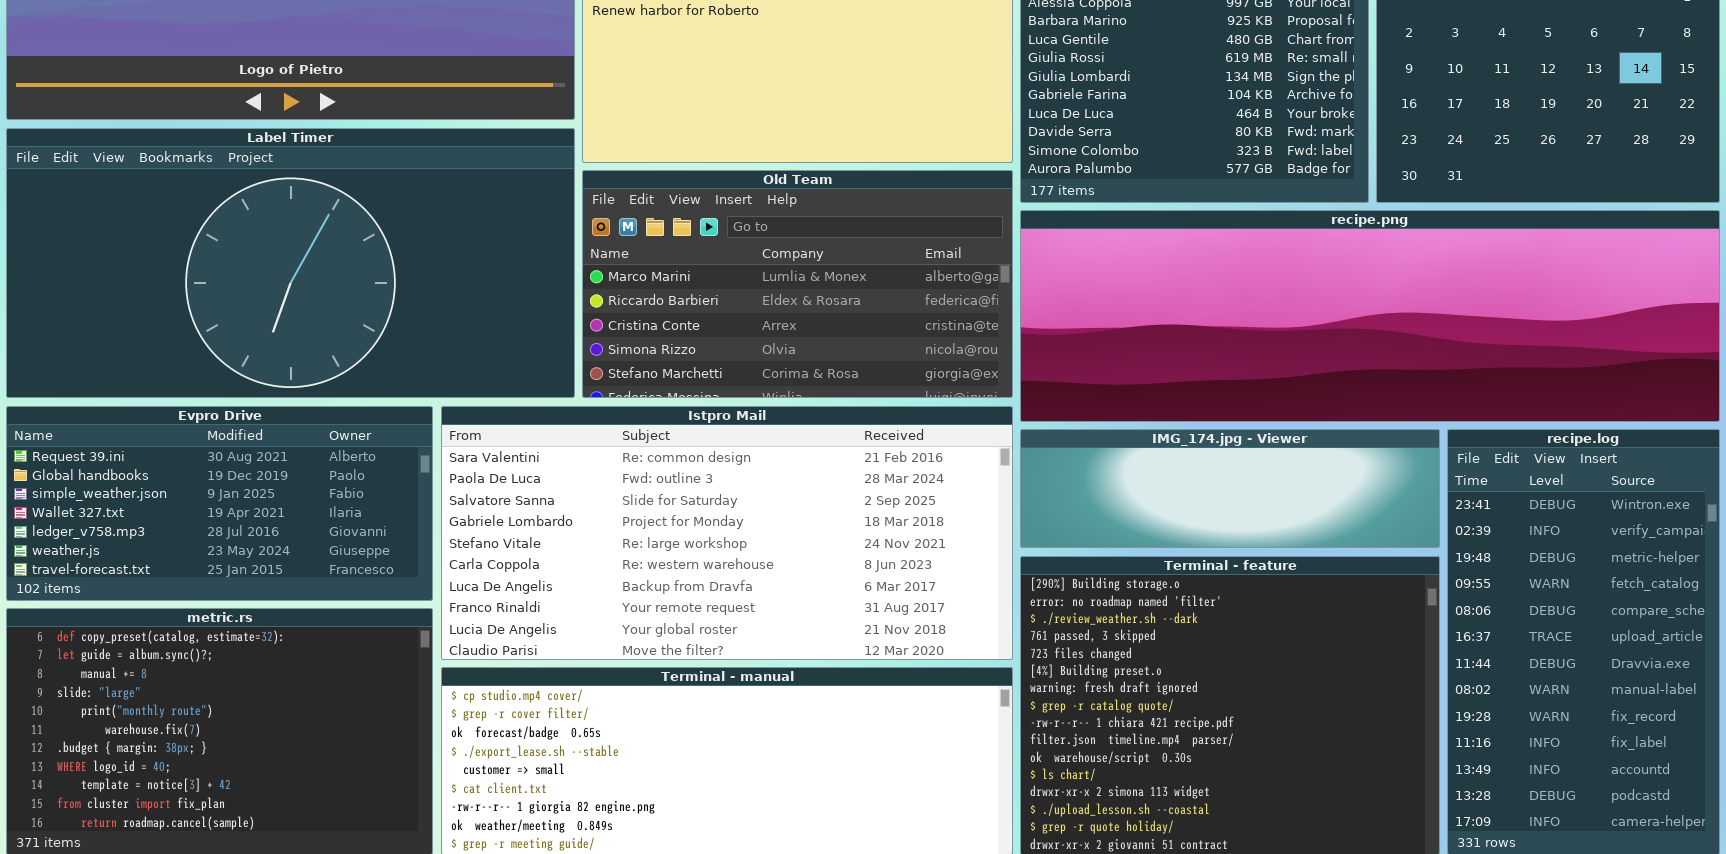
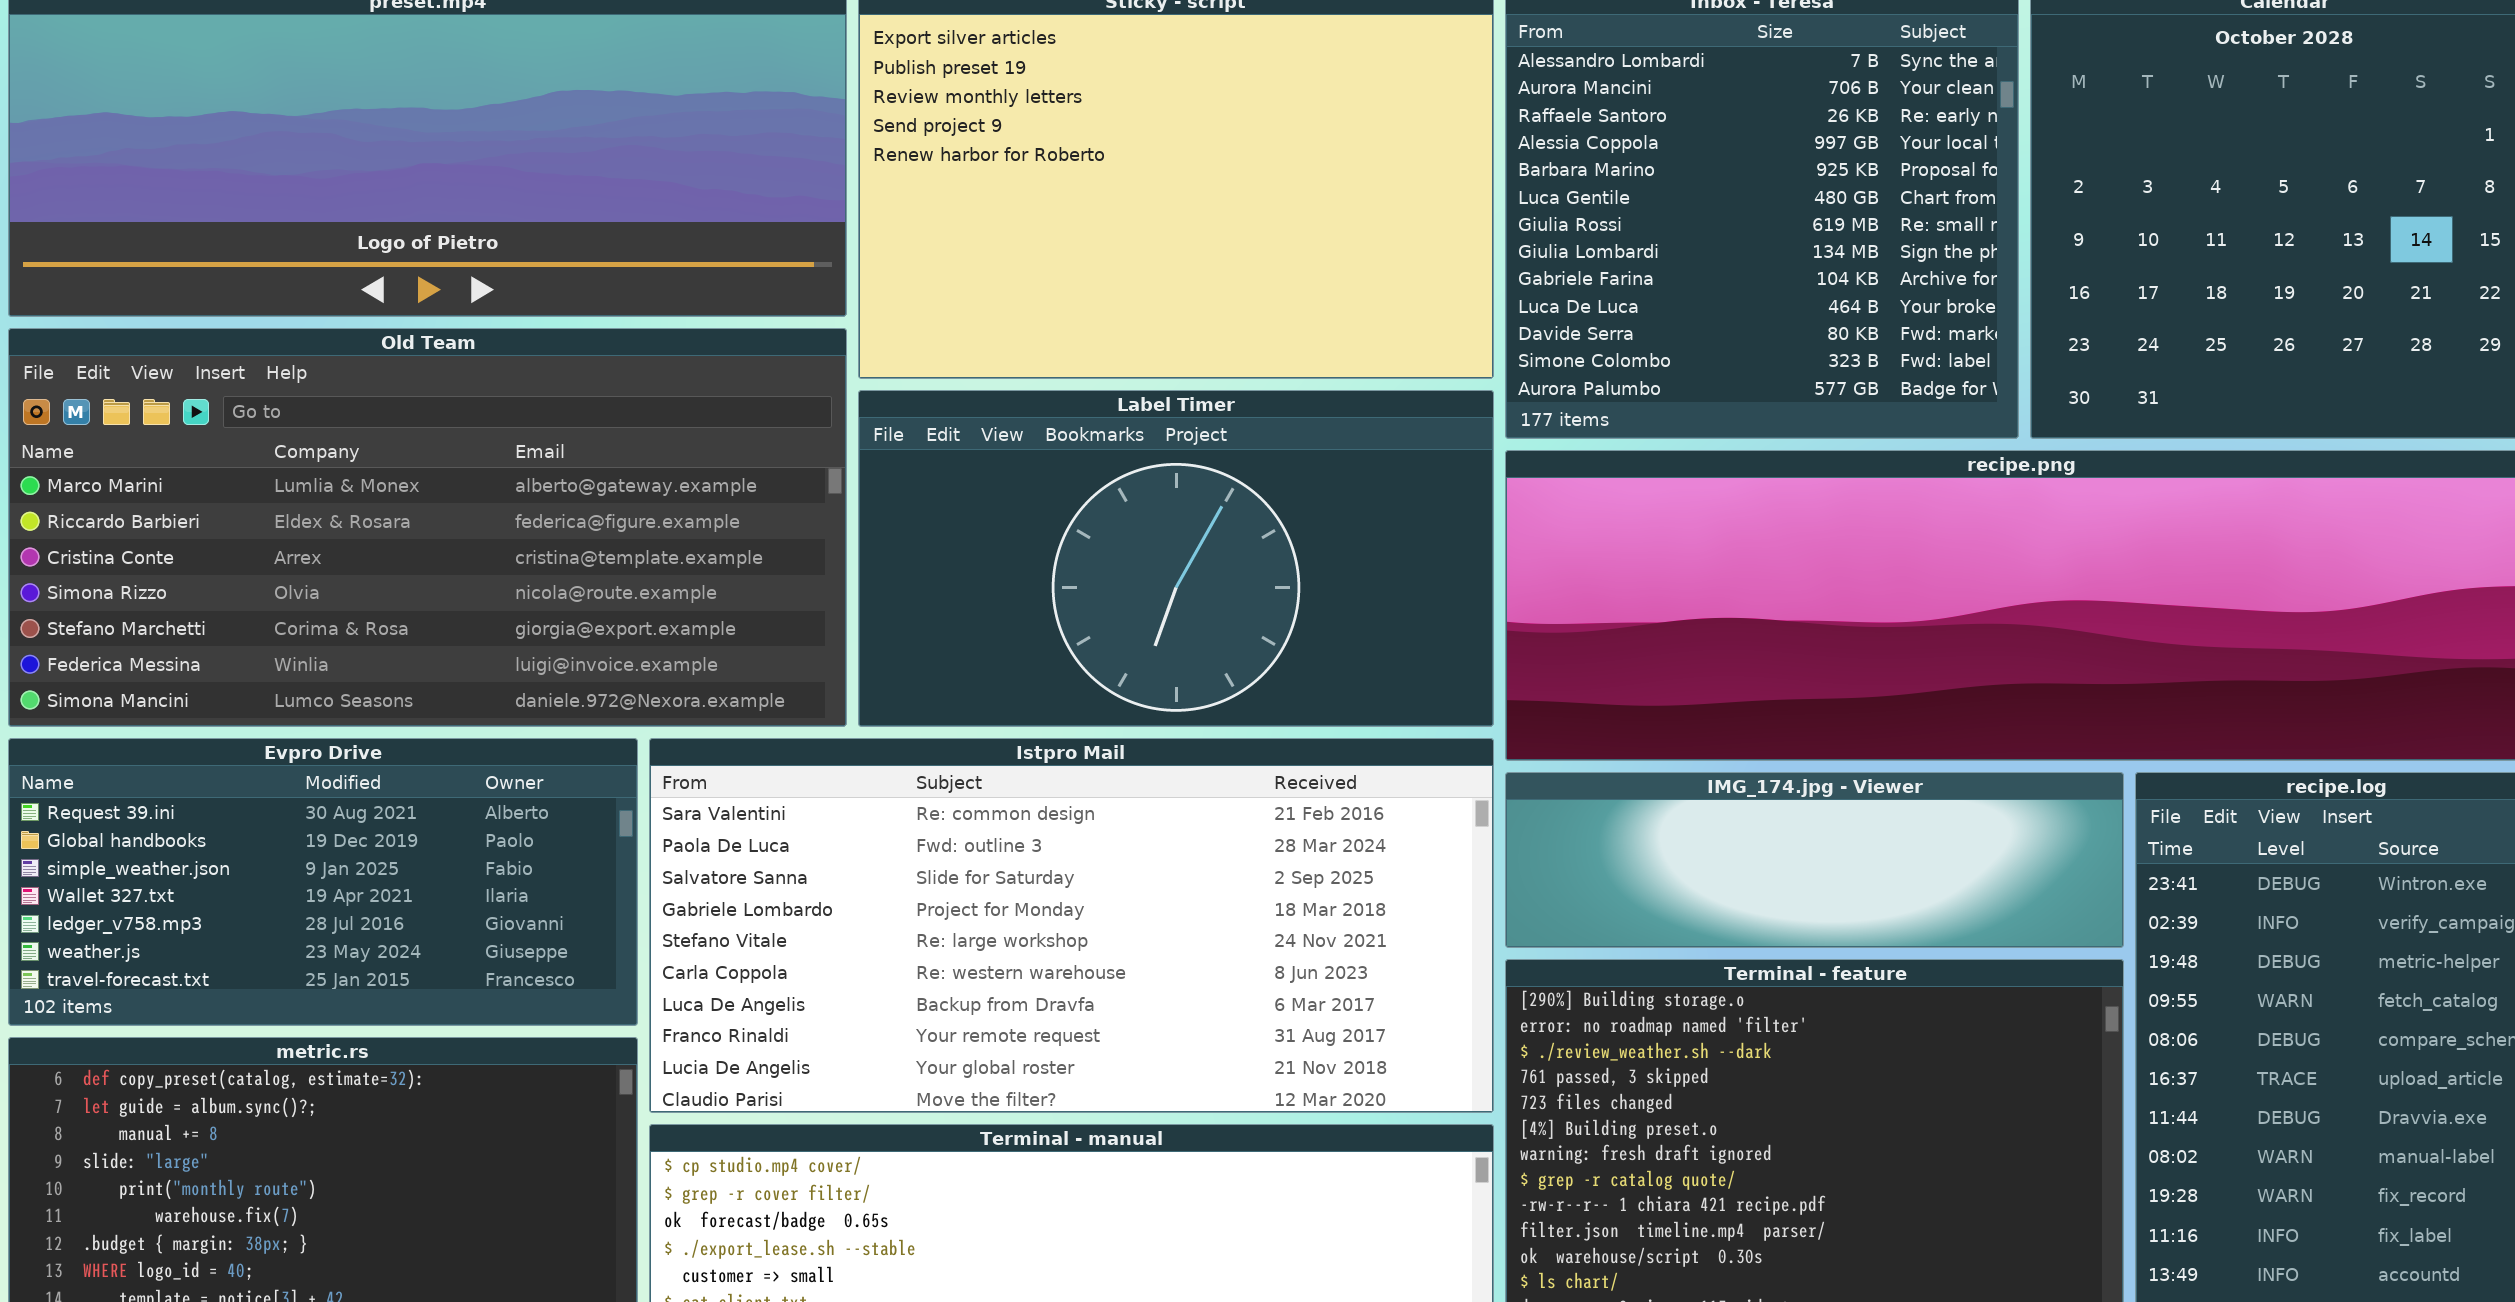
Label Timer: [6,128,575,398] -> [858,390,1494,727], moved, resized
Old Team: [582,170,1013,398] -> [8,328,847,727], moved, resized

